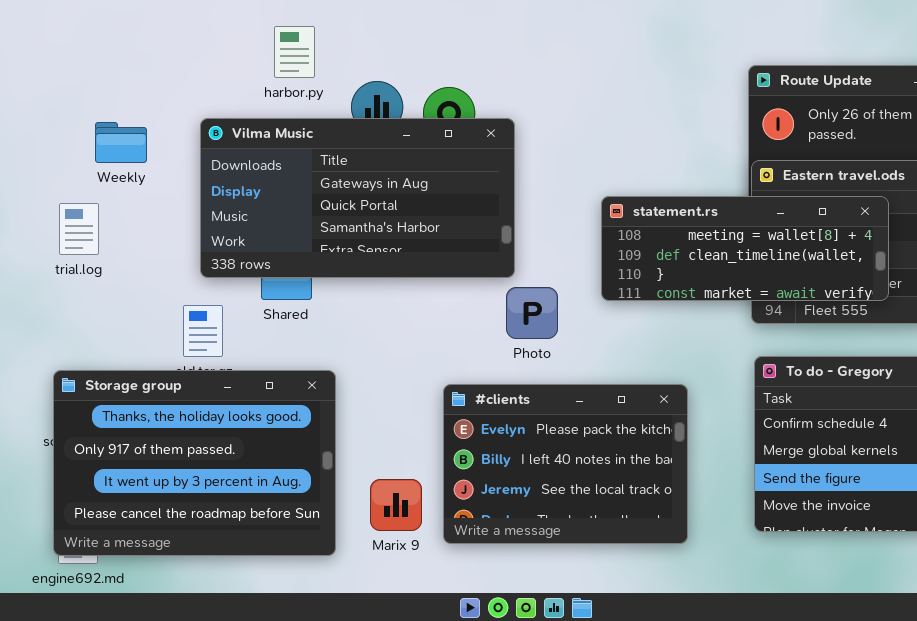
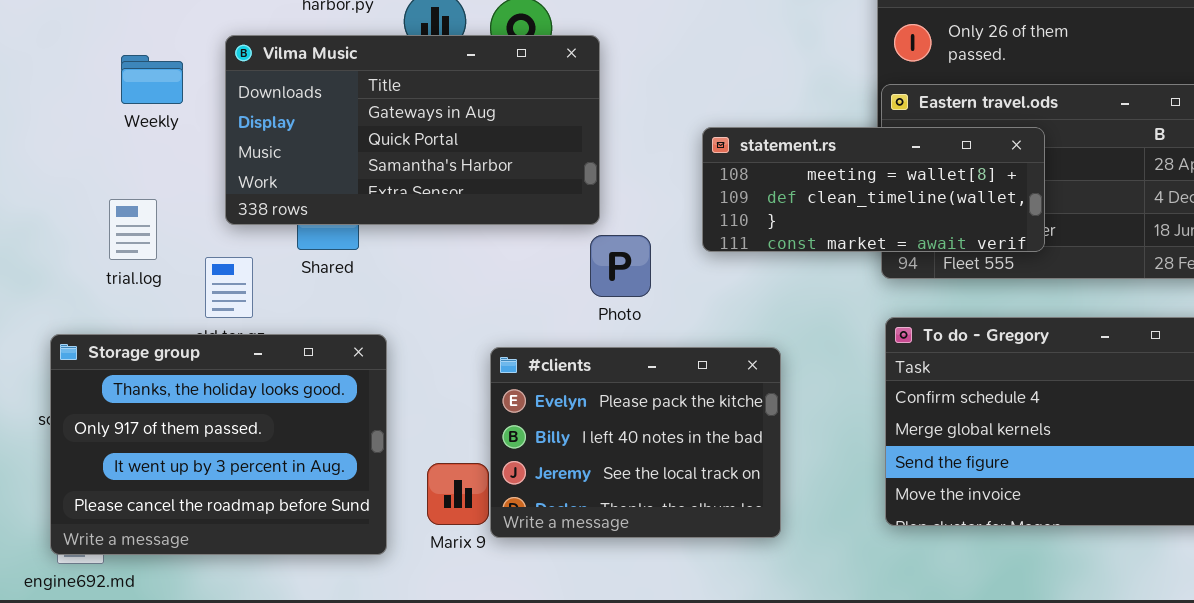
Weekly: [95,122,147,163] -> [121,55,183,104], moved
trial.log: [59,203,99,255] -> [109,199,157,260], moved
#clients: [443,384,688,544] -> [490,347,781,538], moved

